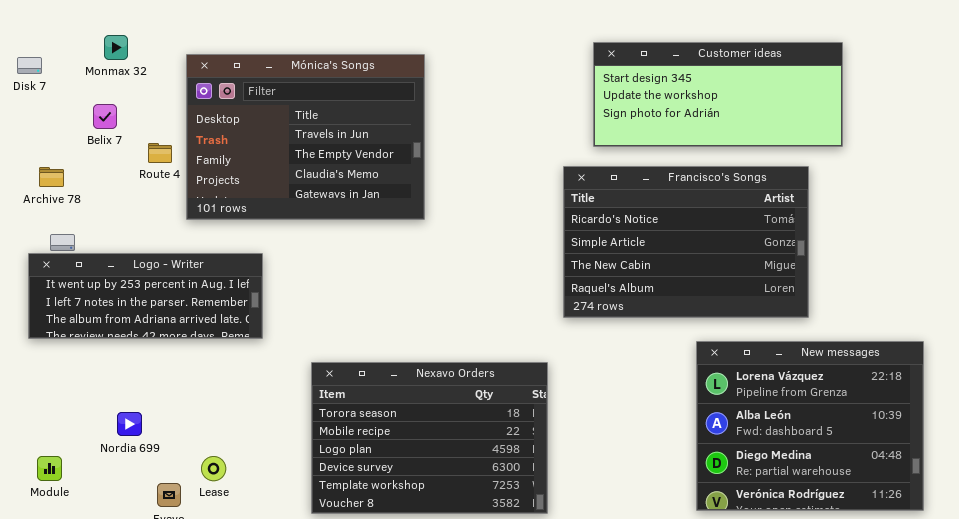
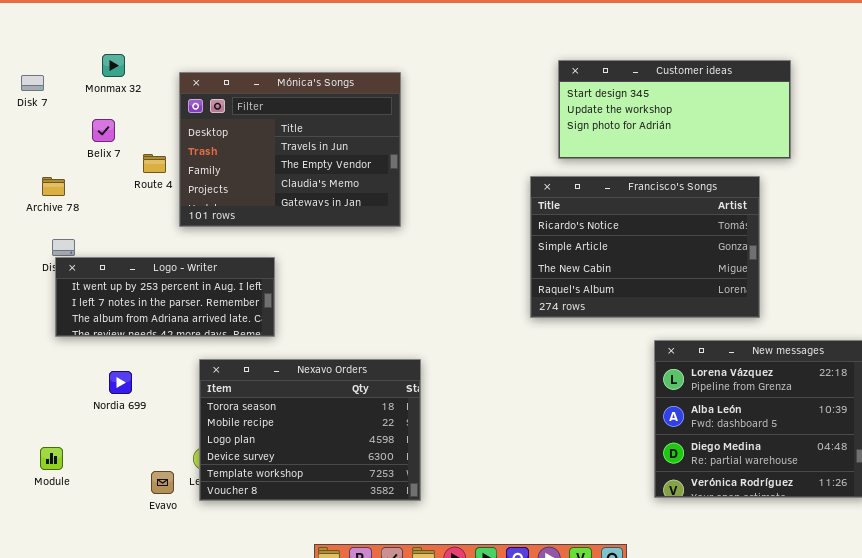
Logo - Writer: [28,253,263,339] -> [55,257,275,337], moved
Nexavo Orders: [311,362,548,514] -> [199,359,421,501], moved
Nordia 699: [117,412,142,436] -> [109,371,132,394], moved

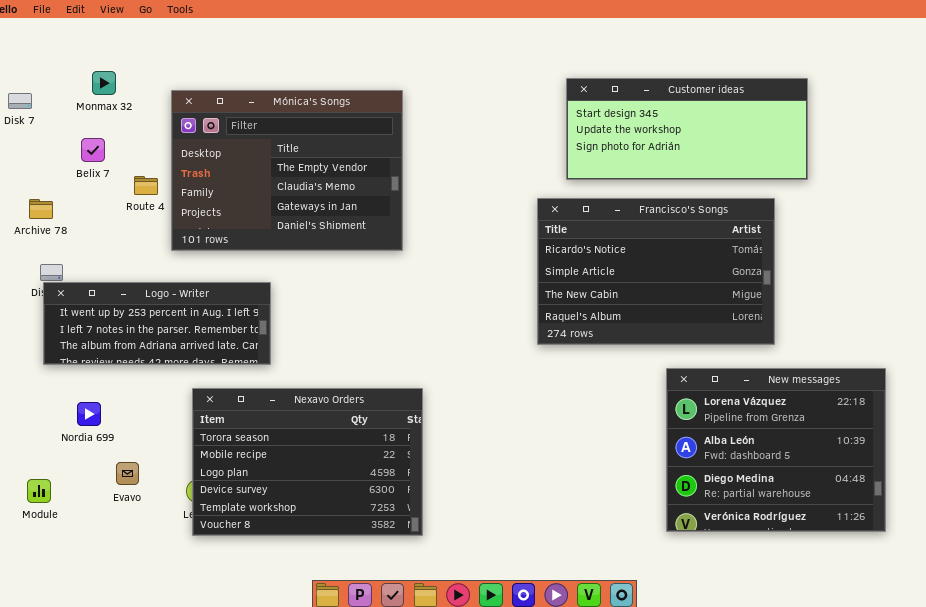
Mónica's Songs: [179,72,401,227] -> [171,90,403,251], scrolled down 1 row
Nordia 699: [109,371,132,394] -> [77,402,101,426], moved
Evavo: [151,471,174,494] -> [116,462,139,485], moved

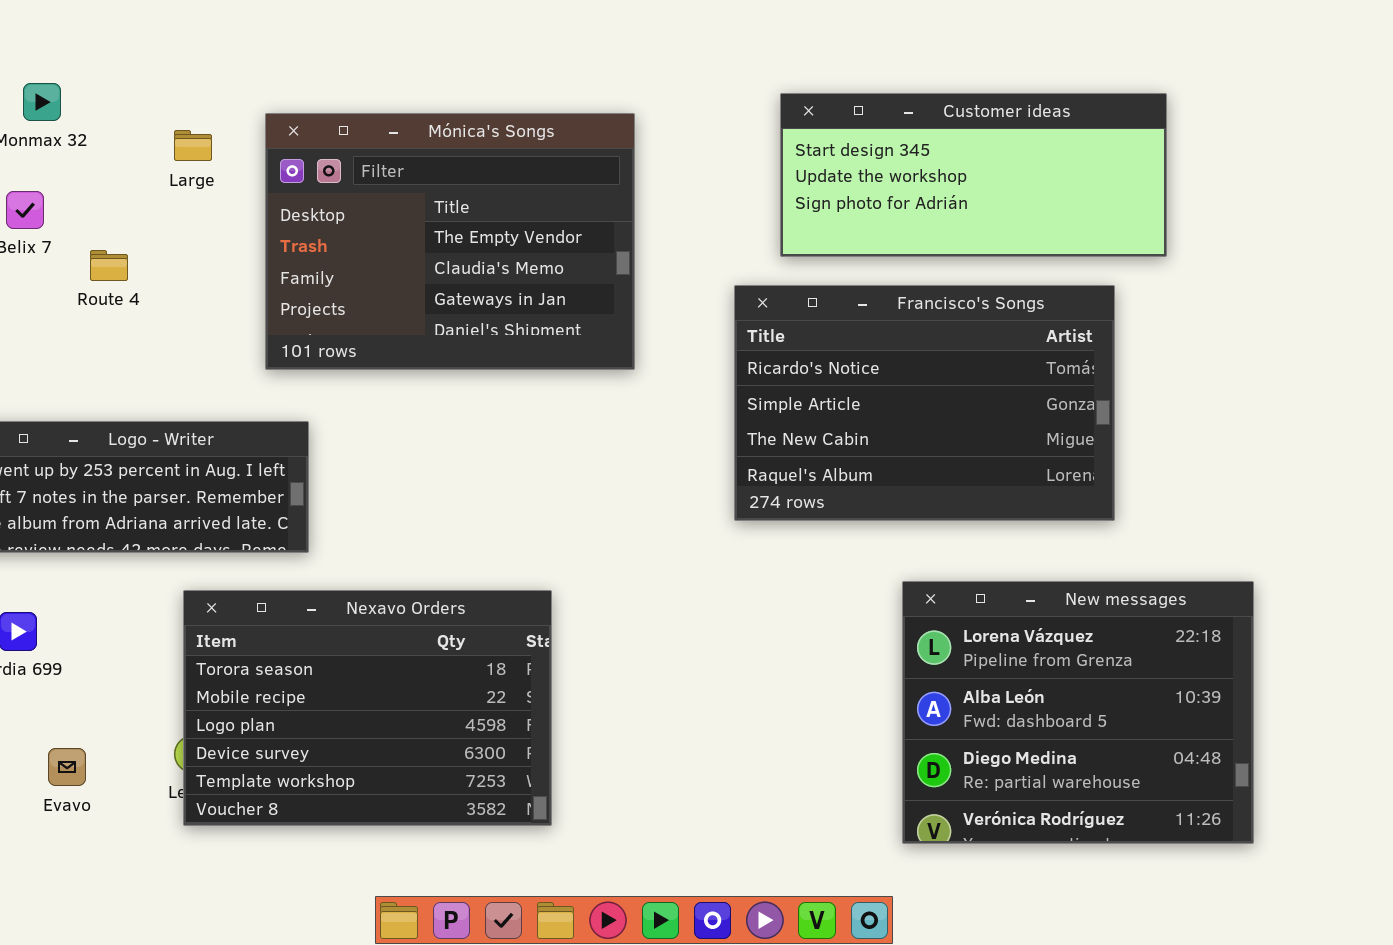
Mónica's Songs: [171,90,403,251] -> [265,113,635,370], moved
New messages: [666,368,886,532] -> [902,581,1254,844], moved
Evavo: [116,462,139,485] -> [48,748,86,786], moved

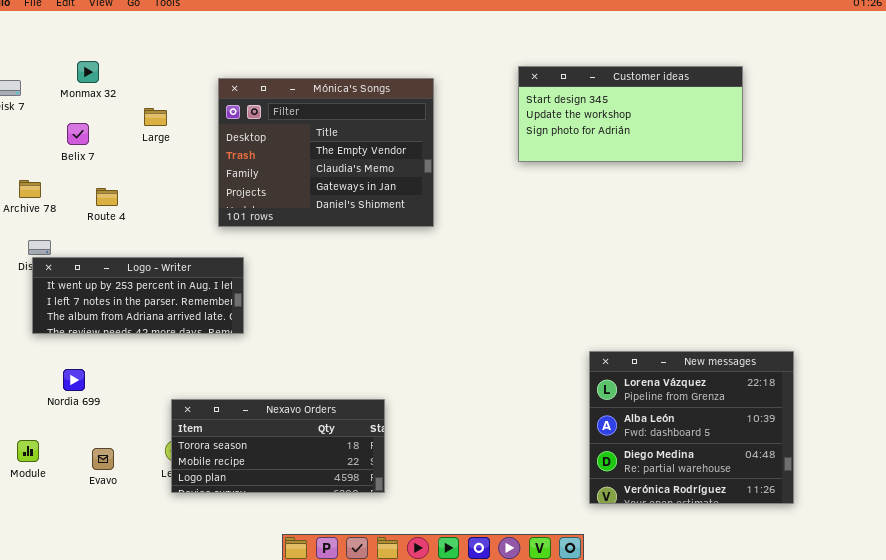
Large: [174,130,212,161] -> [144,108,167,126], moved
Route 4: [90,250,128,281] -> [96,188,118,206], moved
Francisco's Songs: [734,285,1115,521] -> none, closed
Nexavo Orders: [183,590,552,826] -> [171,399,385,493], resized

